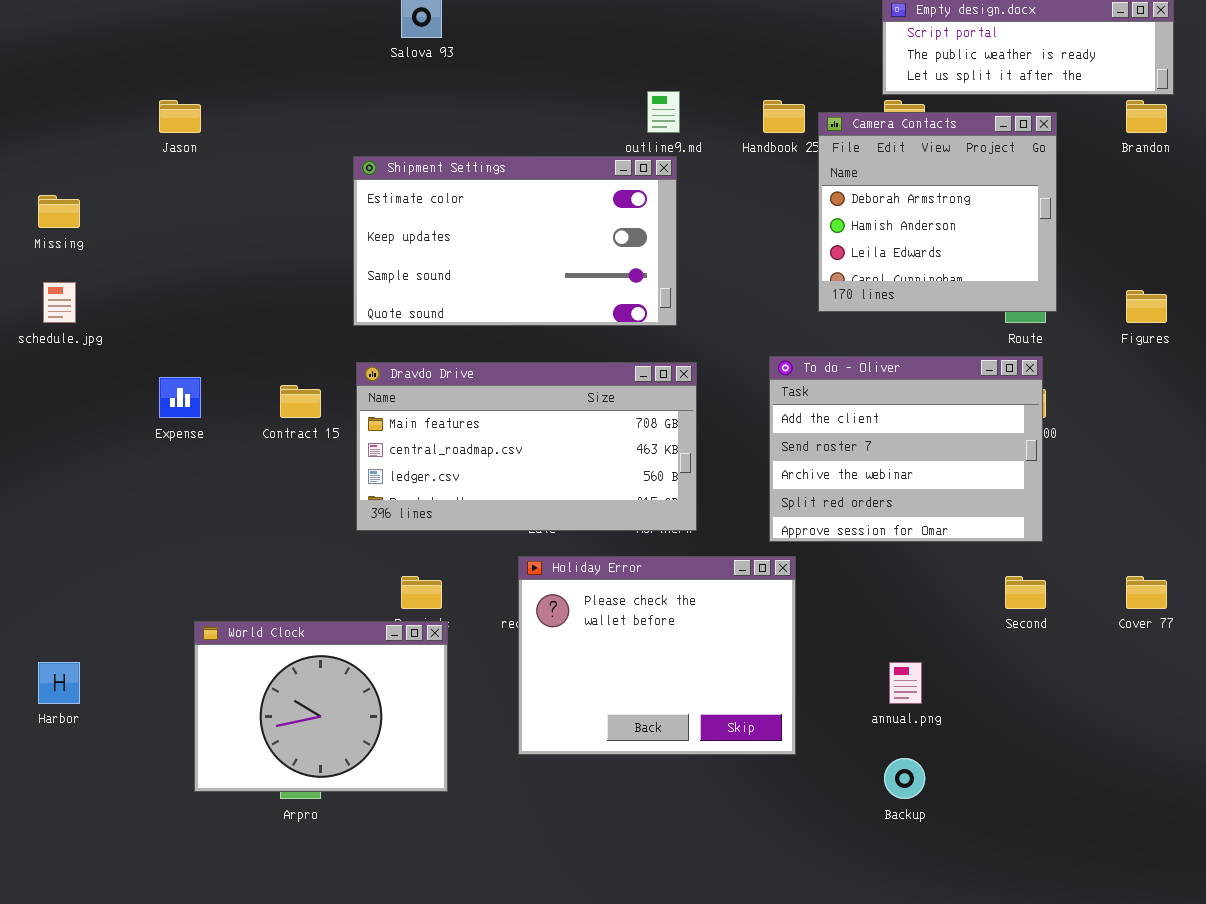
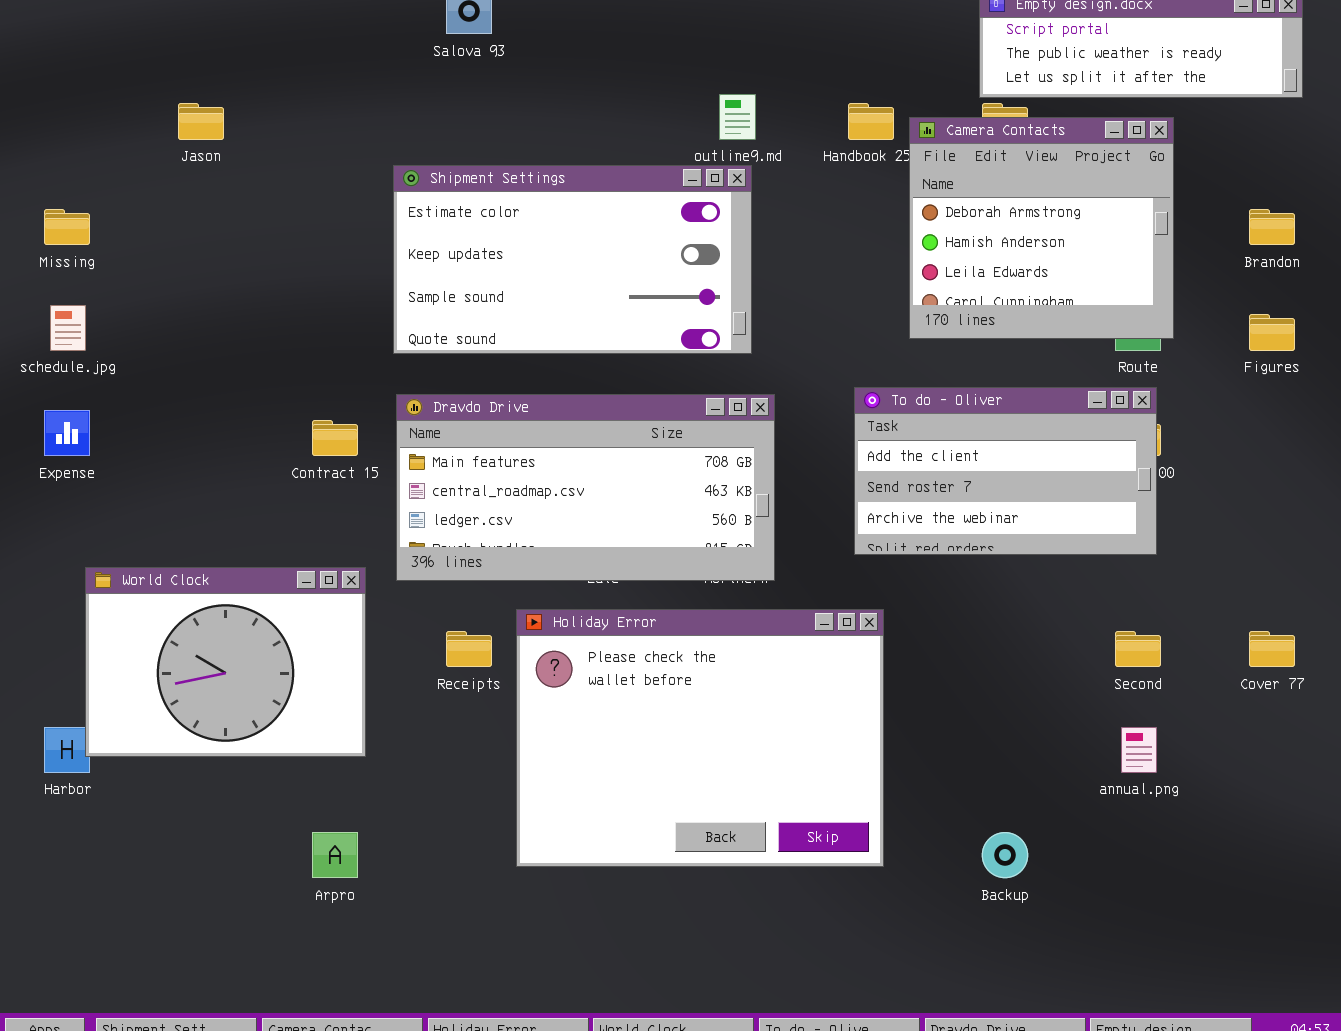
Brandon: [1126,100,1167,133] -> [1249,209,1295,245], moved
To do - Oliver: [769,356,1043,542] -> [854,387,1157,555], resized
Expense: [159,377,201,418] -> [44,410,90,456], moved
Holiday Error: [518,556,796,755] -> [516,609,884,867], resized
World Clock: [194,621,448,792] -> [85,567,366,757], moved
annual.png: [889,662,922,704] -> [1121,727,1157,773], moved

